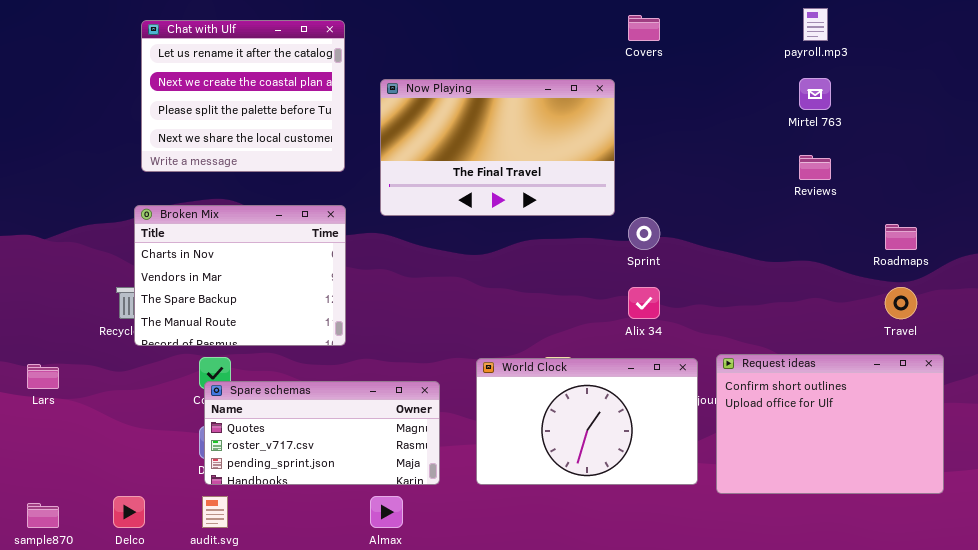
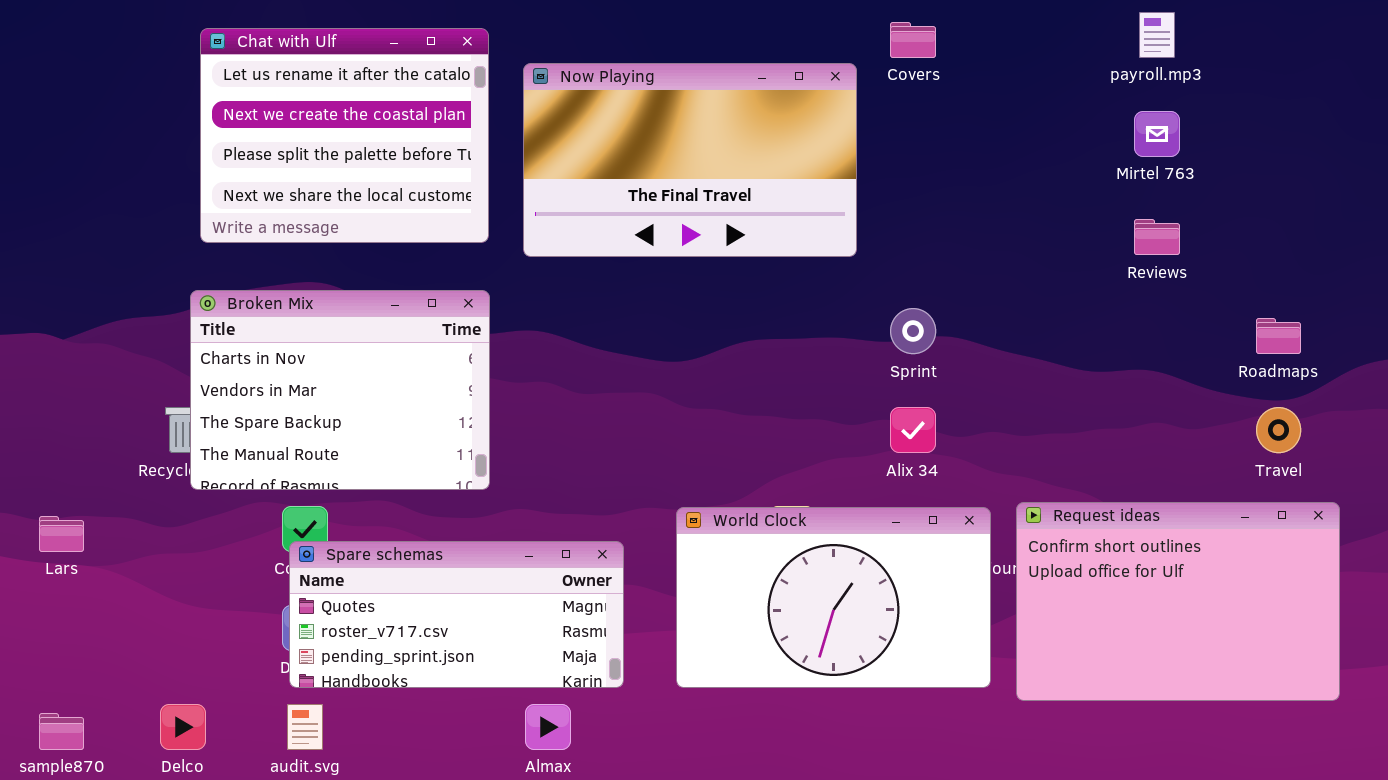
Now Playing: [380,79,615,216] -> [523,63,857,257], moved

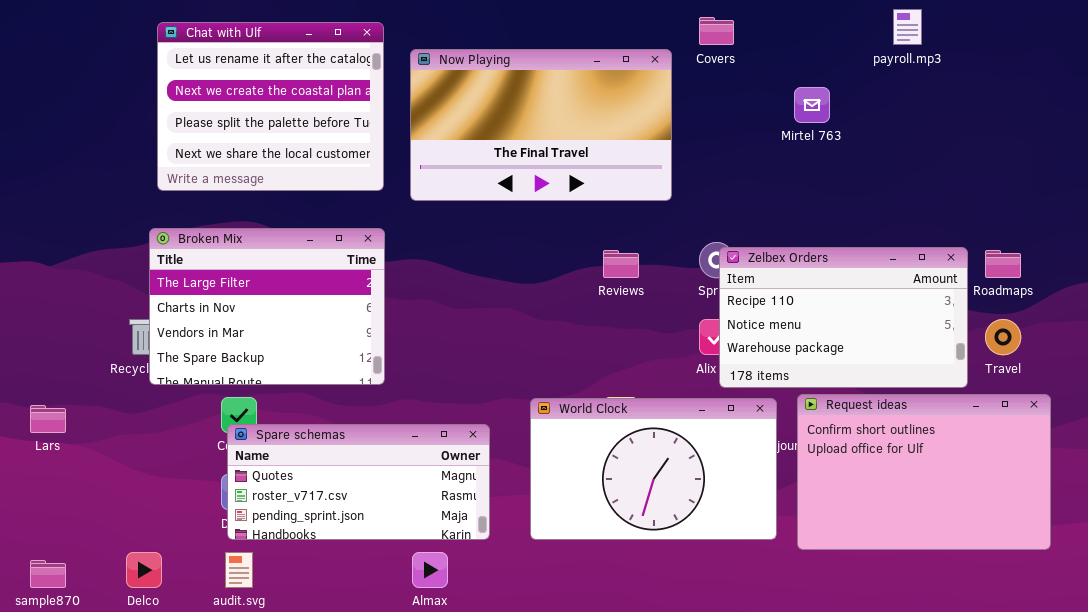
Mirtel 763: [1134,111,1180,157] -> [794,87,830,123], moved
Reviews: [1134,219,1180,255] -> [603,250,639,278], moved
Broken Mix: [190,290,490,490] -> [149,228,385,385], scrolled up 1 row
Zelbex Orders: none -> [719,247,968,388], opened

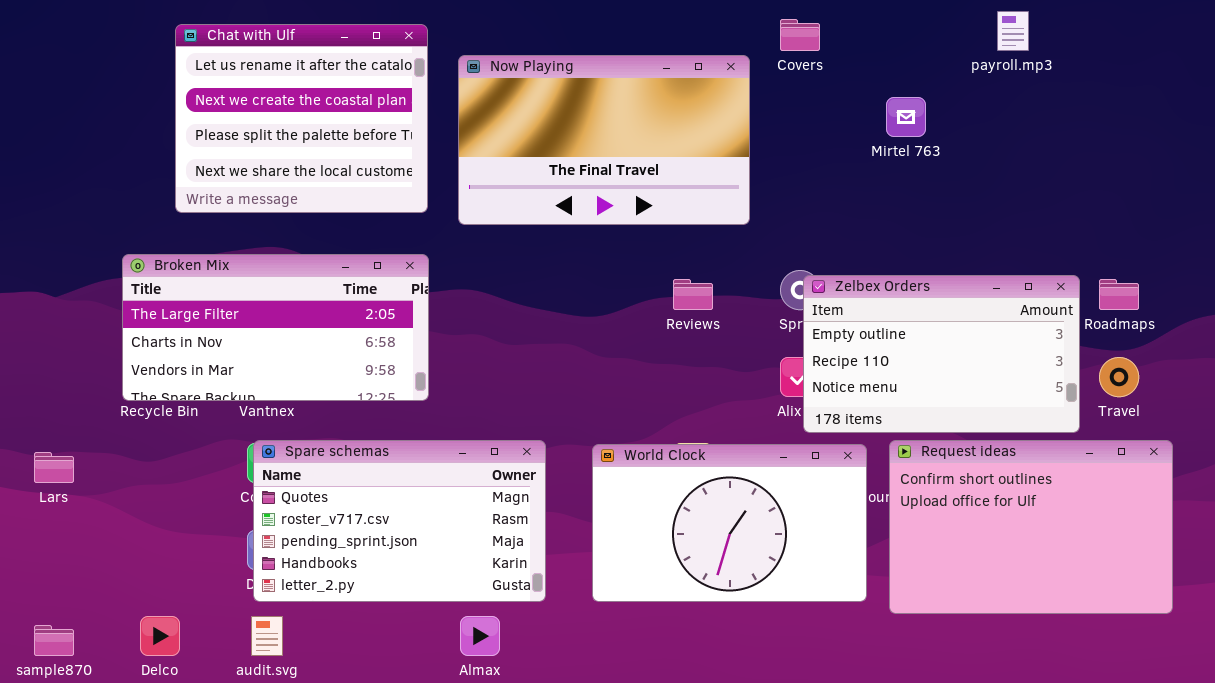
Broken Mix: [149,228,385,385] -> [122,254,429,401], resized
Zelbex Orders: [719,247,968,388] -> [803,275,1080,433], scrolled up 1 row
Spare schemas: [227,424,490,540] -> [253,440,546,602], resized

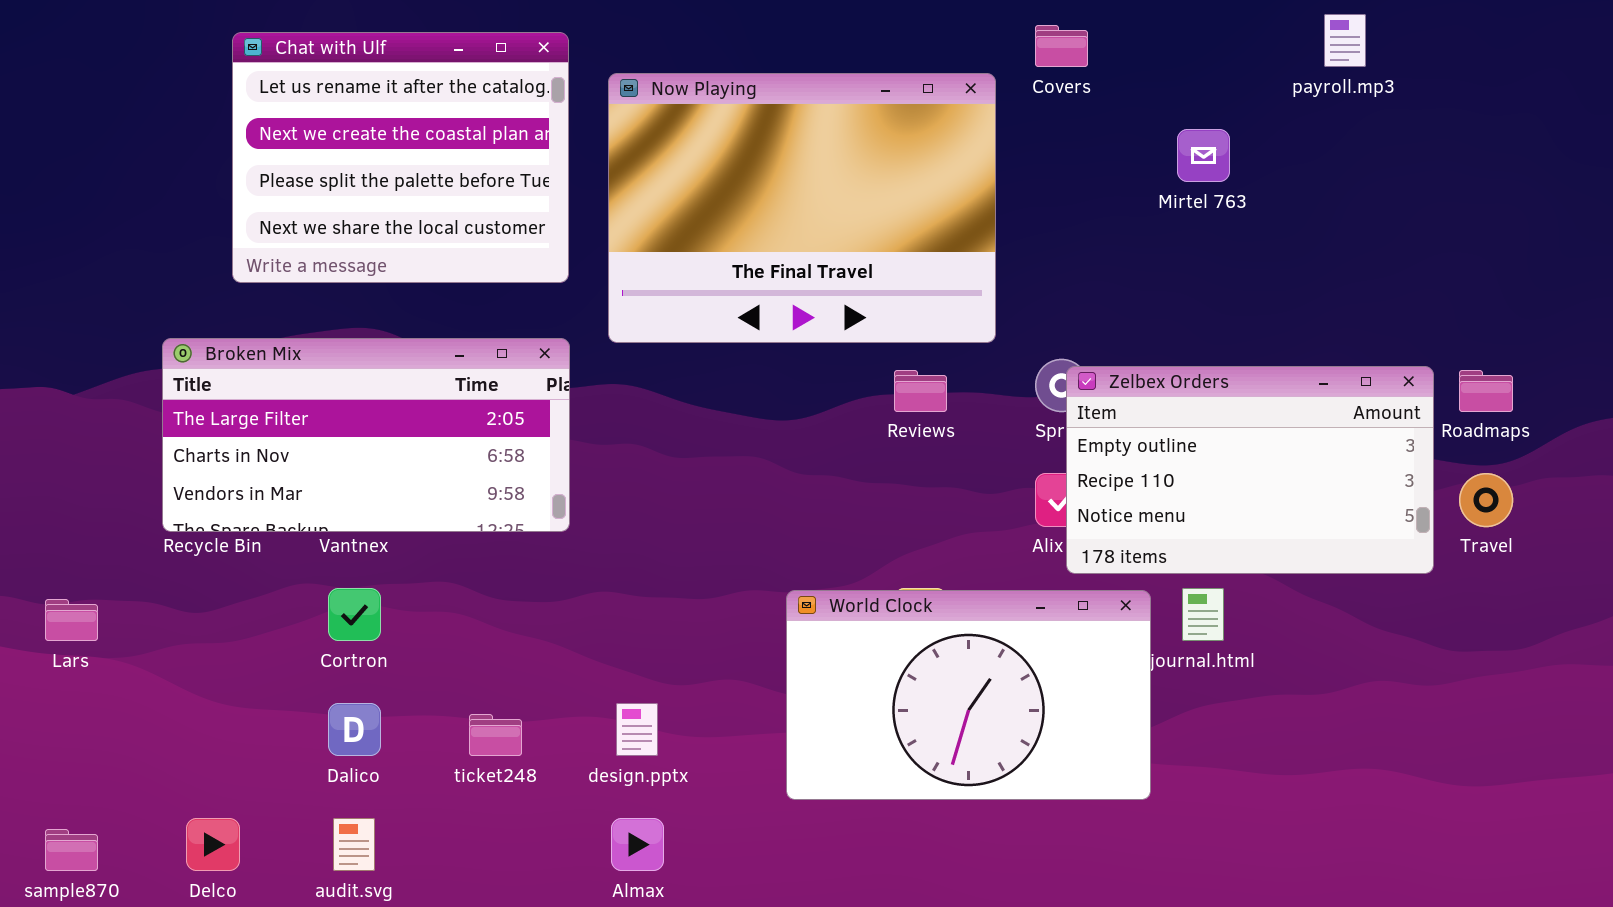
Now Playing: [458,55,750,225] -> [608,73,996,343], resized
Spare schemas: [253,440,546,602] -> none, closed
Request ideas: [889,440,1173,614] -> none, closed

